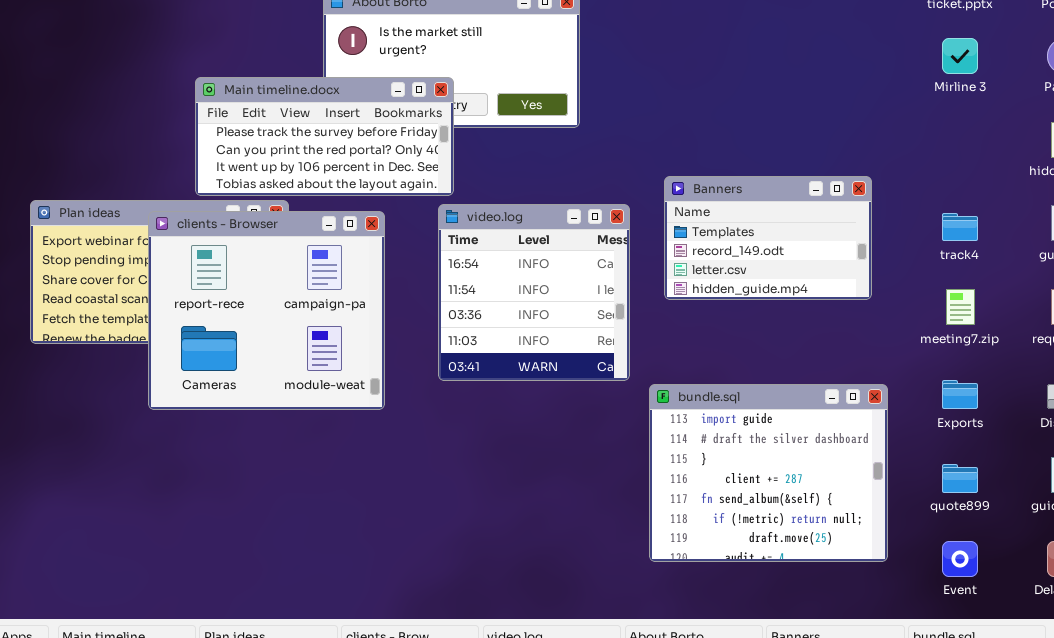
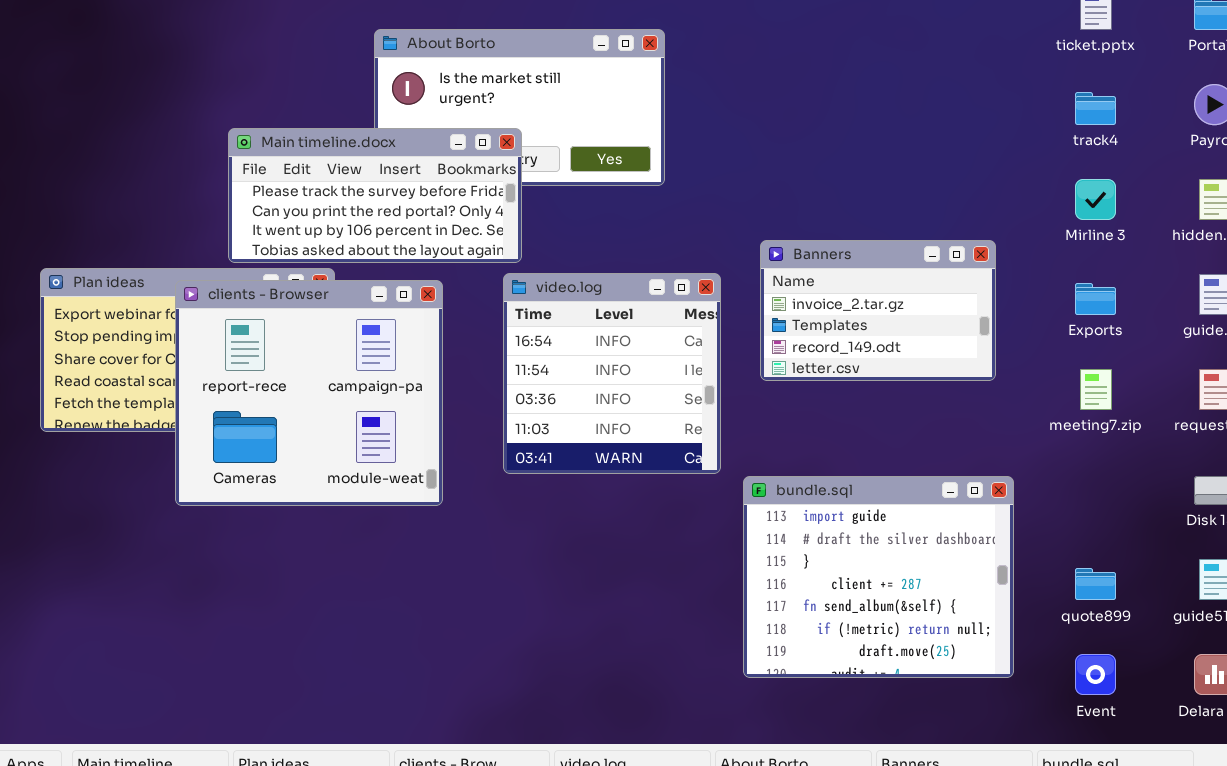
Mirline 3: [942,38,978,74] -> [1075,179,1116,220], moved
Banners: [664,176,872,300] -> [760,240,996,381], scrolled up 1 row
track4: [942,213,978,241] -> [1075,92,1116,125], moved
Exports: [942,380,978,409] -> [1075,283,1116,315], moved

